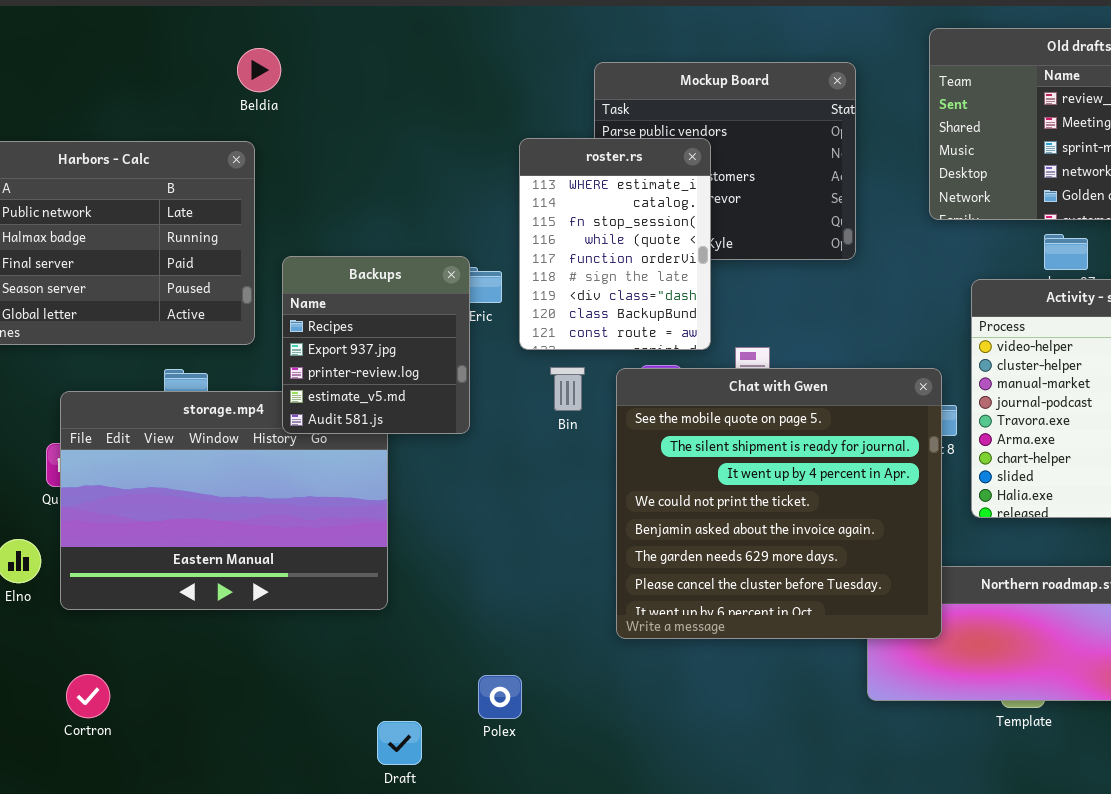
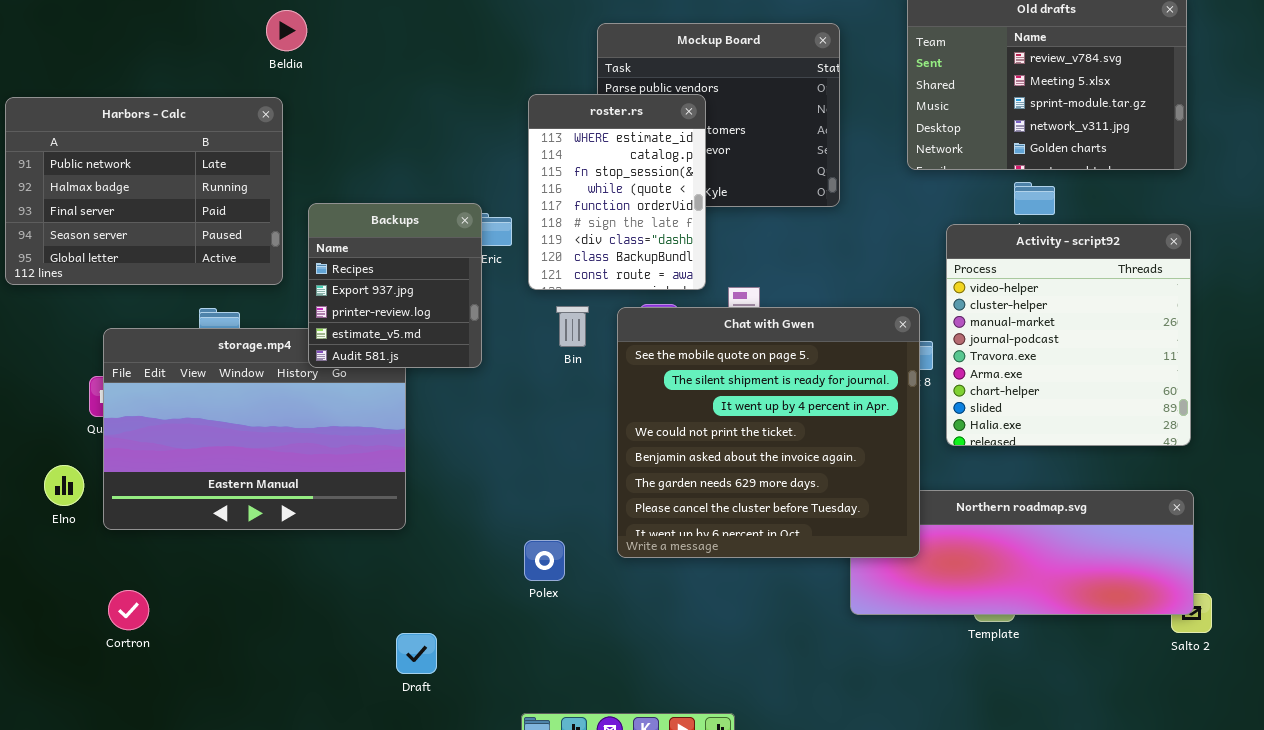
Polex: [478,675,522,719] -> [524,540,565,581], moved

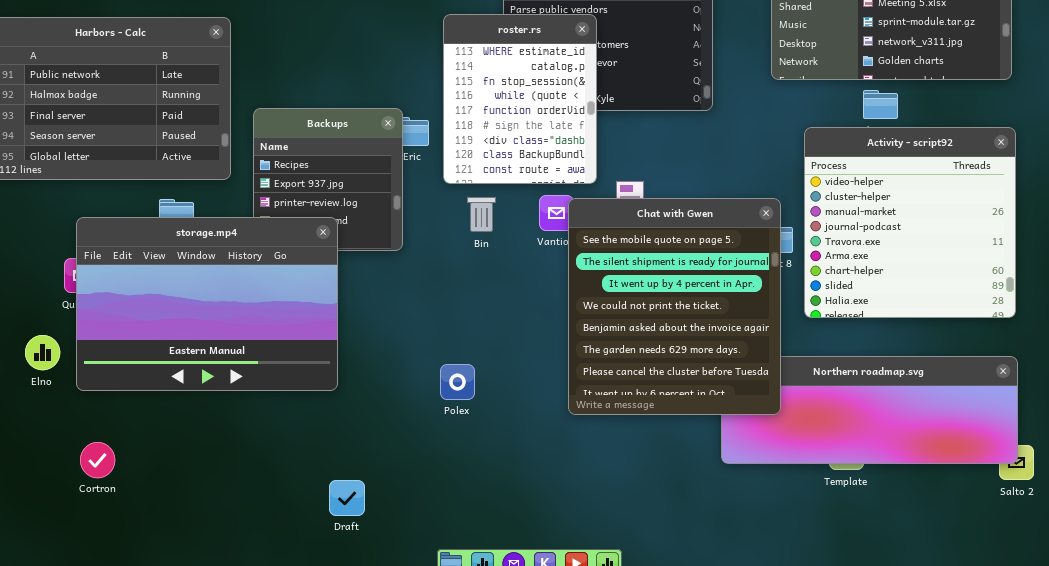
Chat with Gwen: [617,307,920,558] -> [568,198,781,415], resized
storage.mp4: [103,328,406,530] -> [76,217,338,391], raised
Polex: [524,540,565,581] -> [440,364,475,400], moved

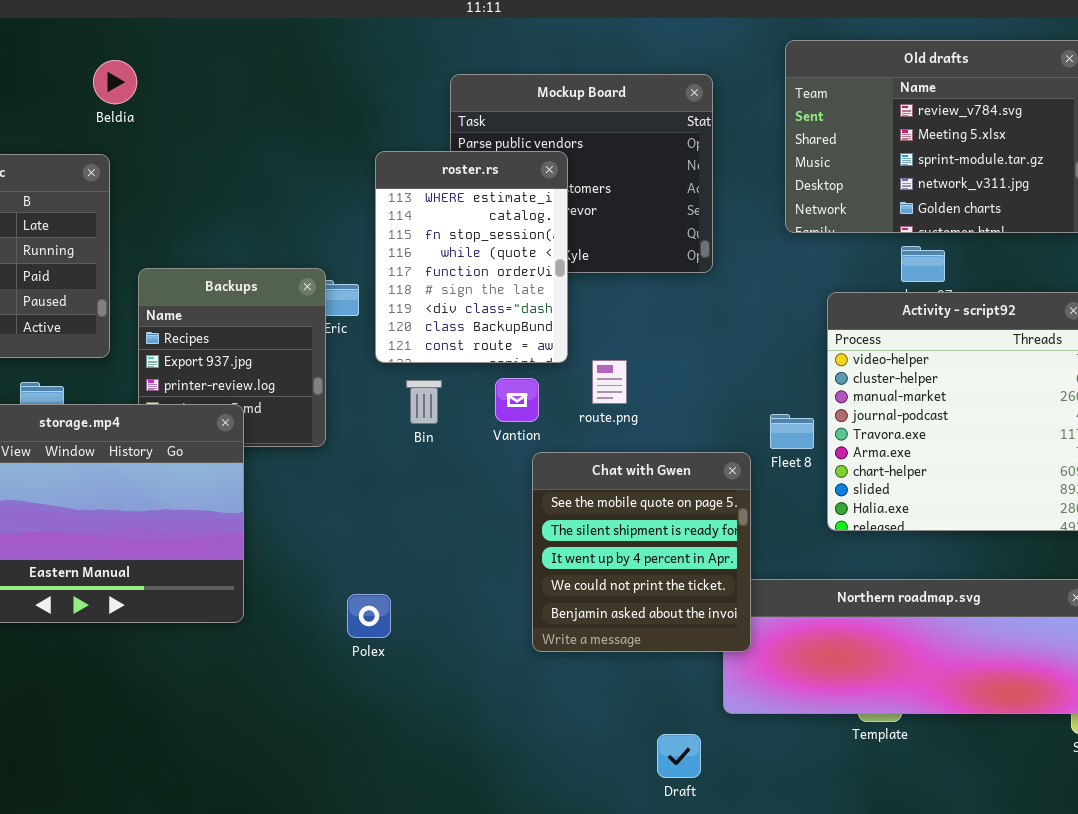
Chat with Gwen: [568,198,781,415] -> [532,452,751,652], resized
Polex: [440,364,475,400] -> [347,594,391,638], moved
Draft: [329,480,365,516] -> [657,734,701,778], moved

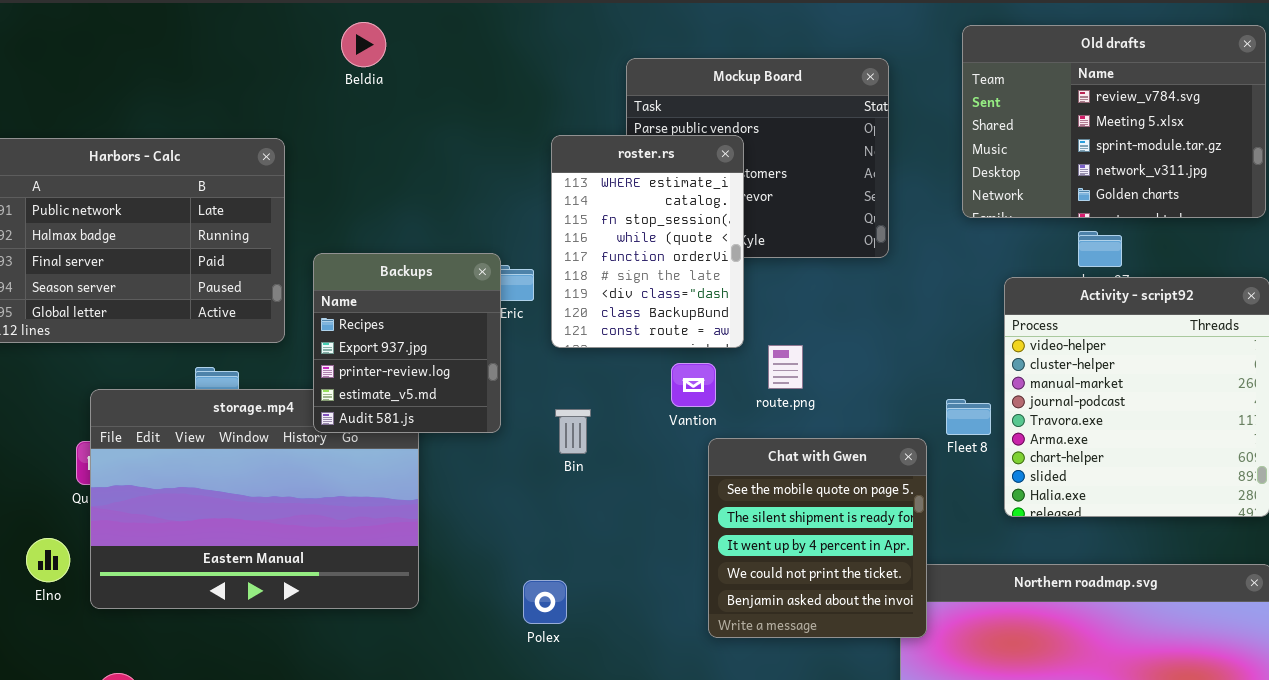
Beldia: [93,60,137,104] -> [341,22,386,67], moved
Backups: [138,268,326,447] -> [313,253,501,433], raised
Bin: [406,380,442,424] -> [555,409,591,454], moved

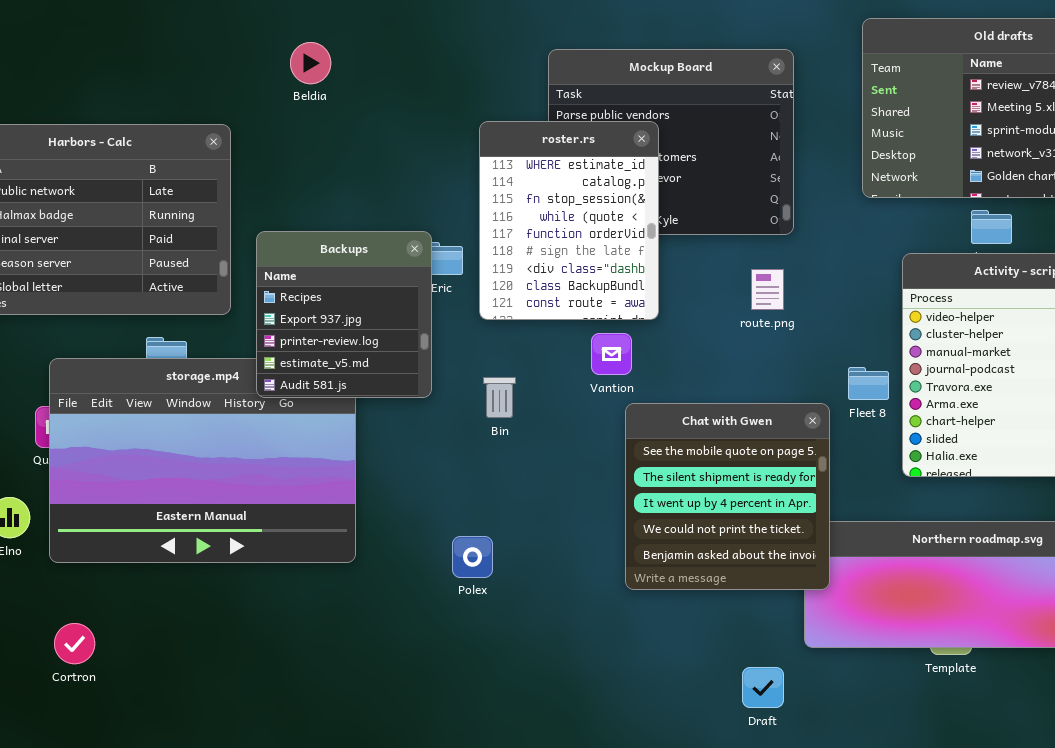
Beldia: [341,22,386,67] -> [290,42,331,84], moved
route.png: [768,345,803,389] -> [751,269,784,310], moved

